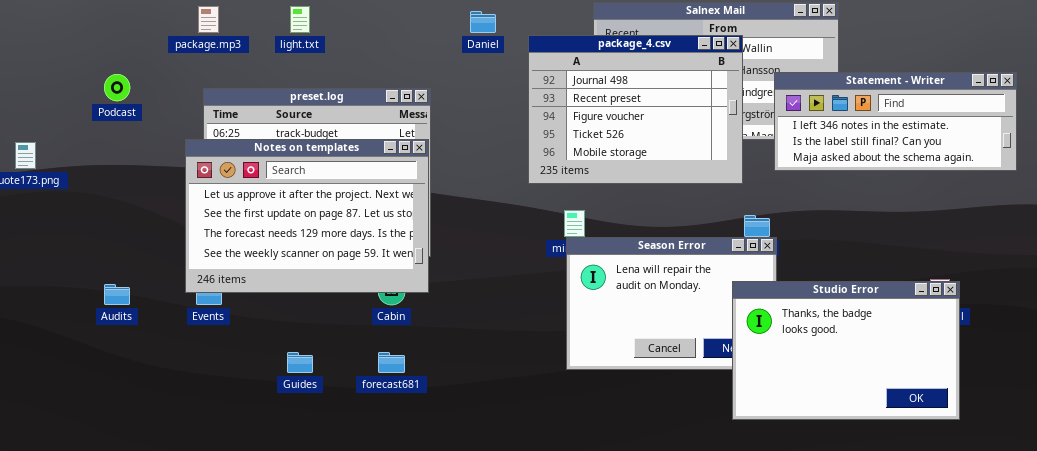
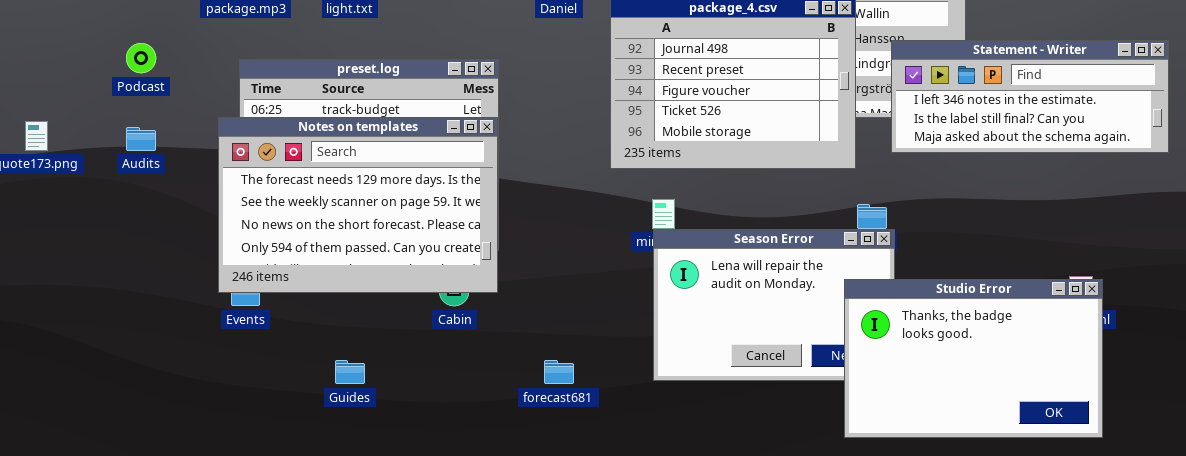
Notes on templates: [185,139,429,293] -> [218,117,498,293], scrolled down 2 rows
Audits: [104,284,130,305] -> [126,127,156,151], moved
forecast681: [378,352,405,373] -> [544,360,574,384], moved

